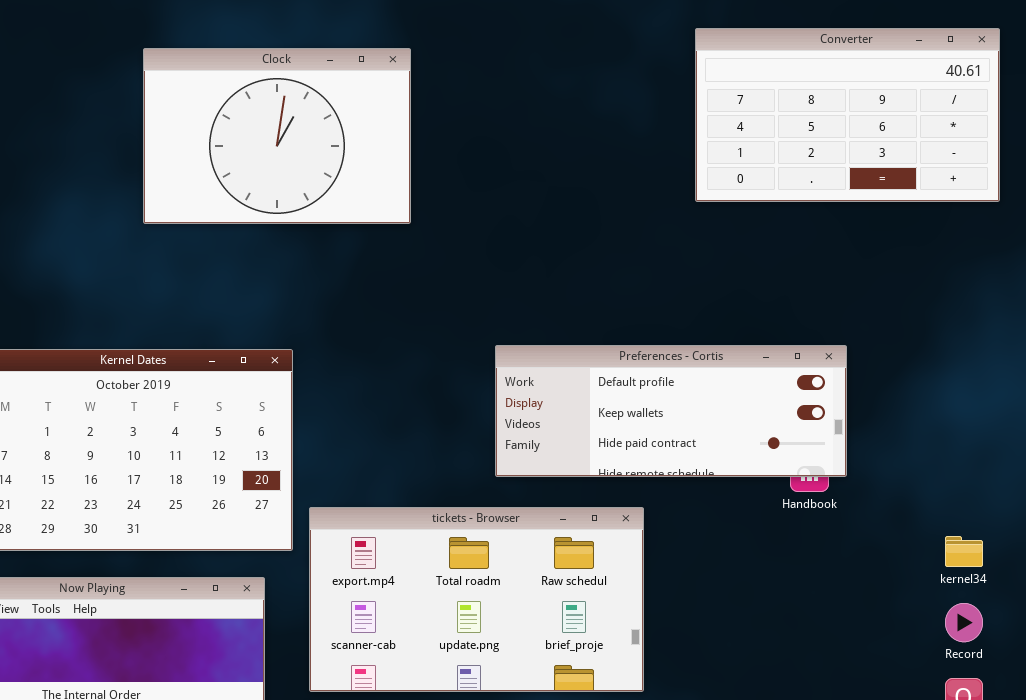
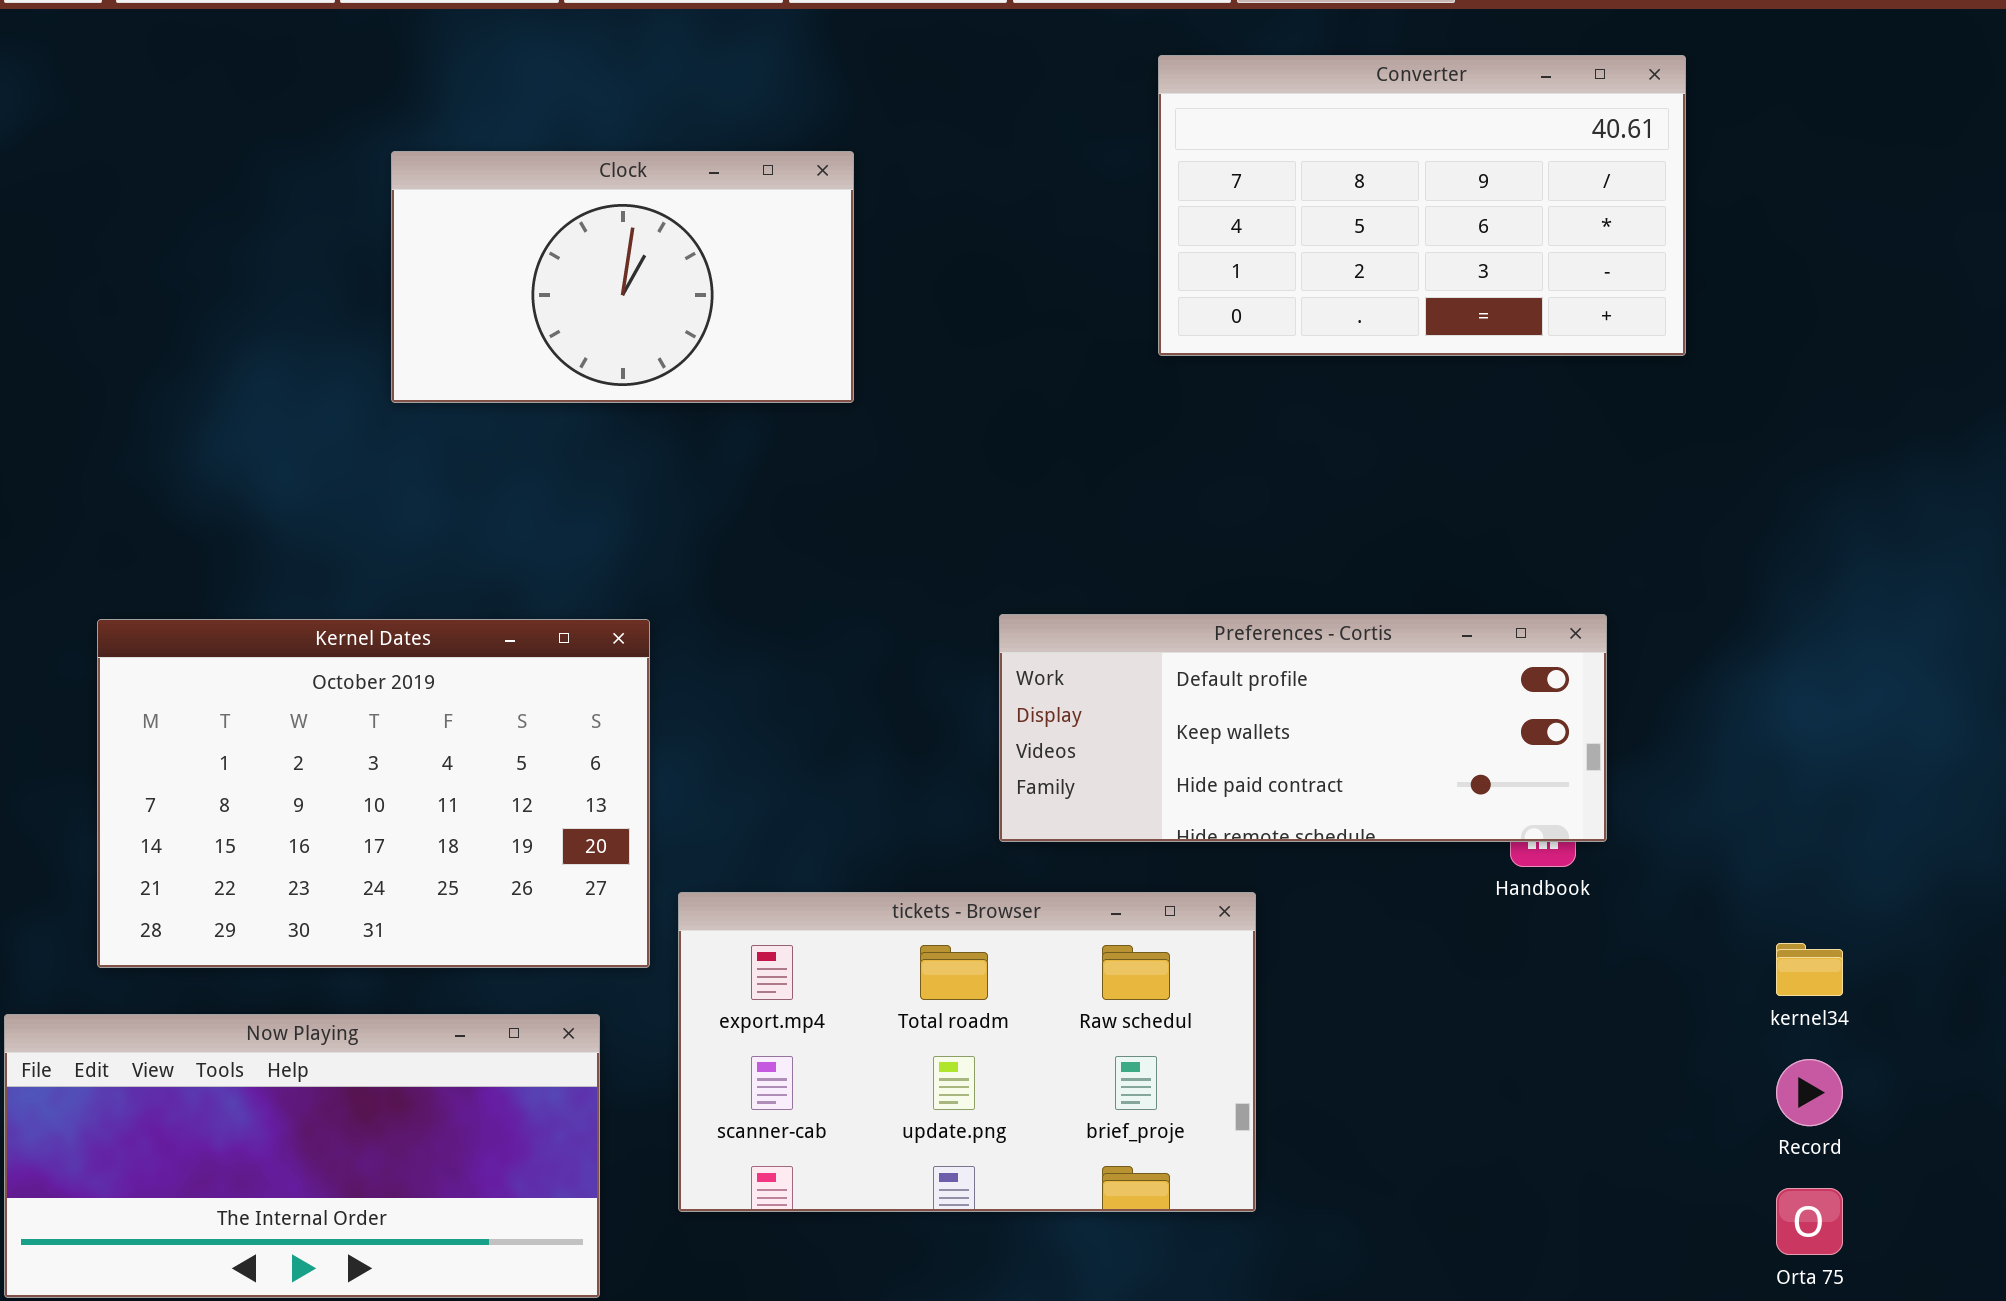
Converter: [695,28,1000,202] -> [1158,55,1686,356], moved
Clock: [143,48,411,224] -> [391,151,854,403], resized

